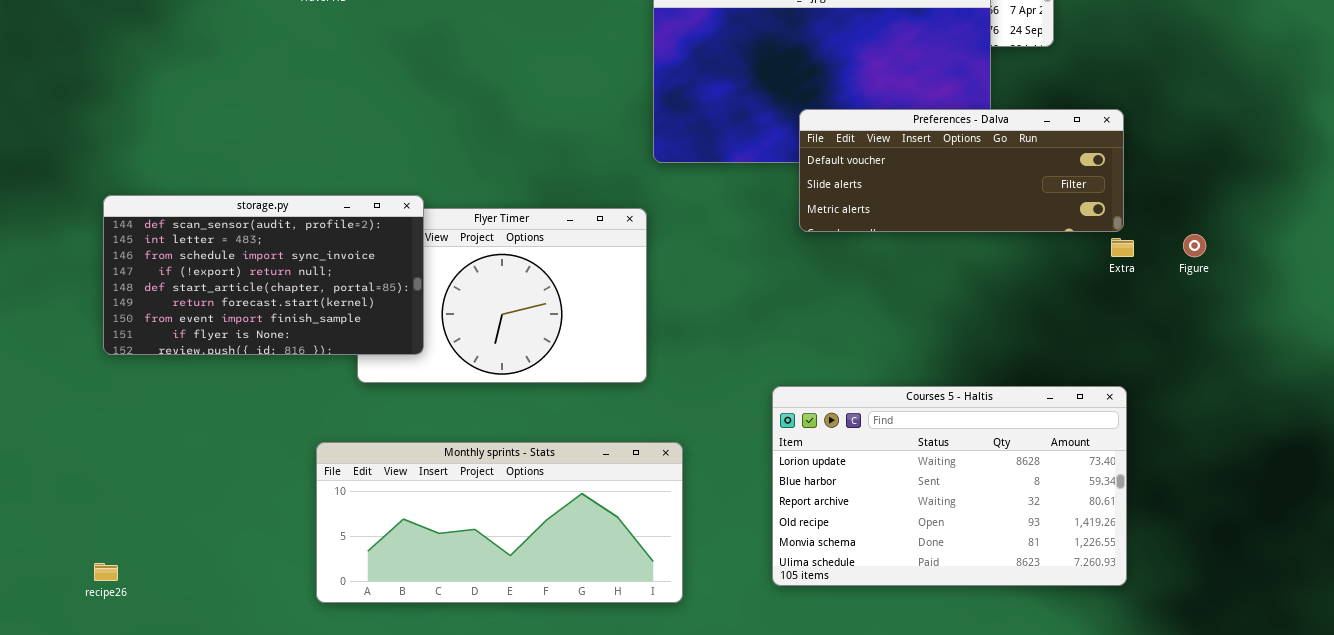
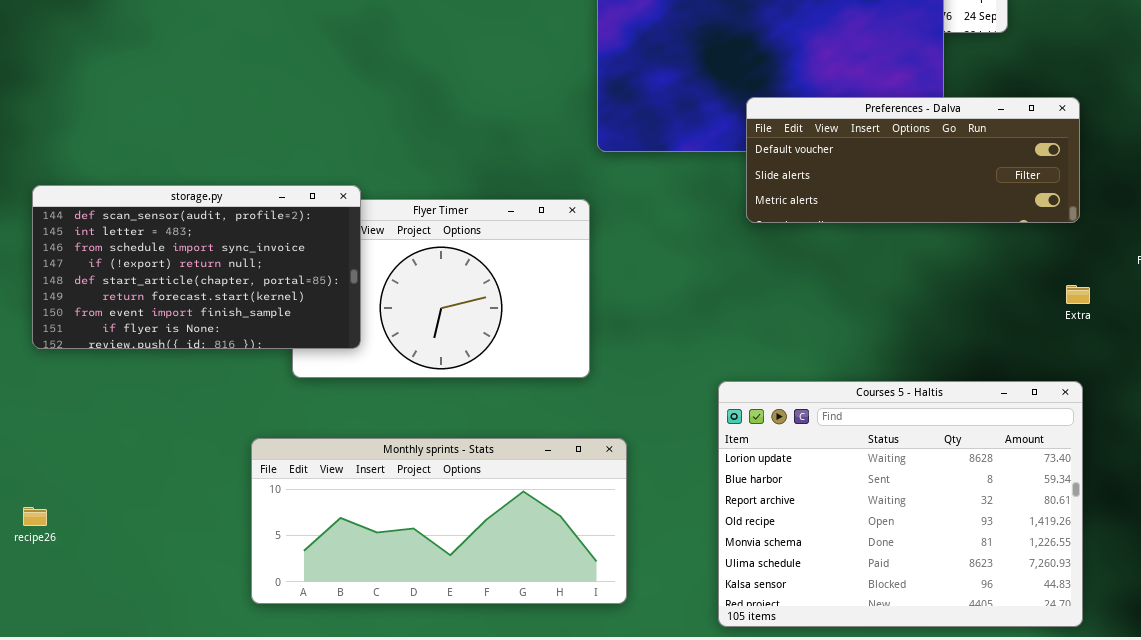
Extra: [1111,238,1134,257] -> [1066,285,1090,304], moved
Courses 5 - Haltis: [772,386,1127,586] -> [718,381,1083,627], resized
recipe26: [94,563,118,581] -> [23,507,47,526], moved

